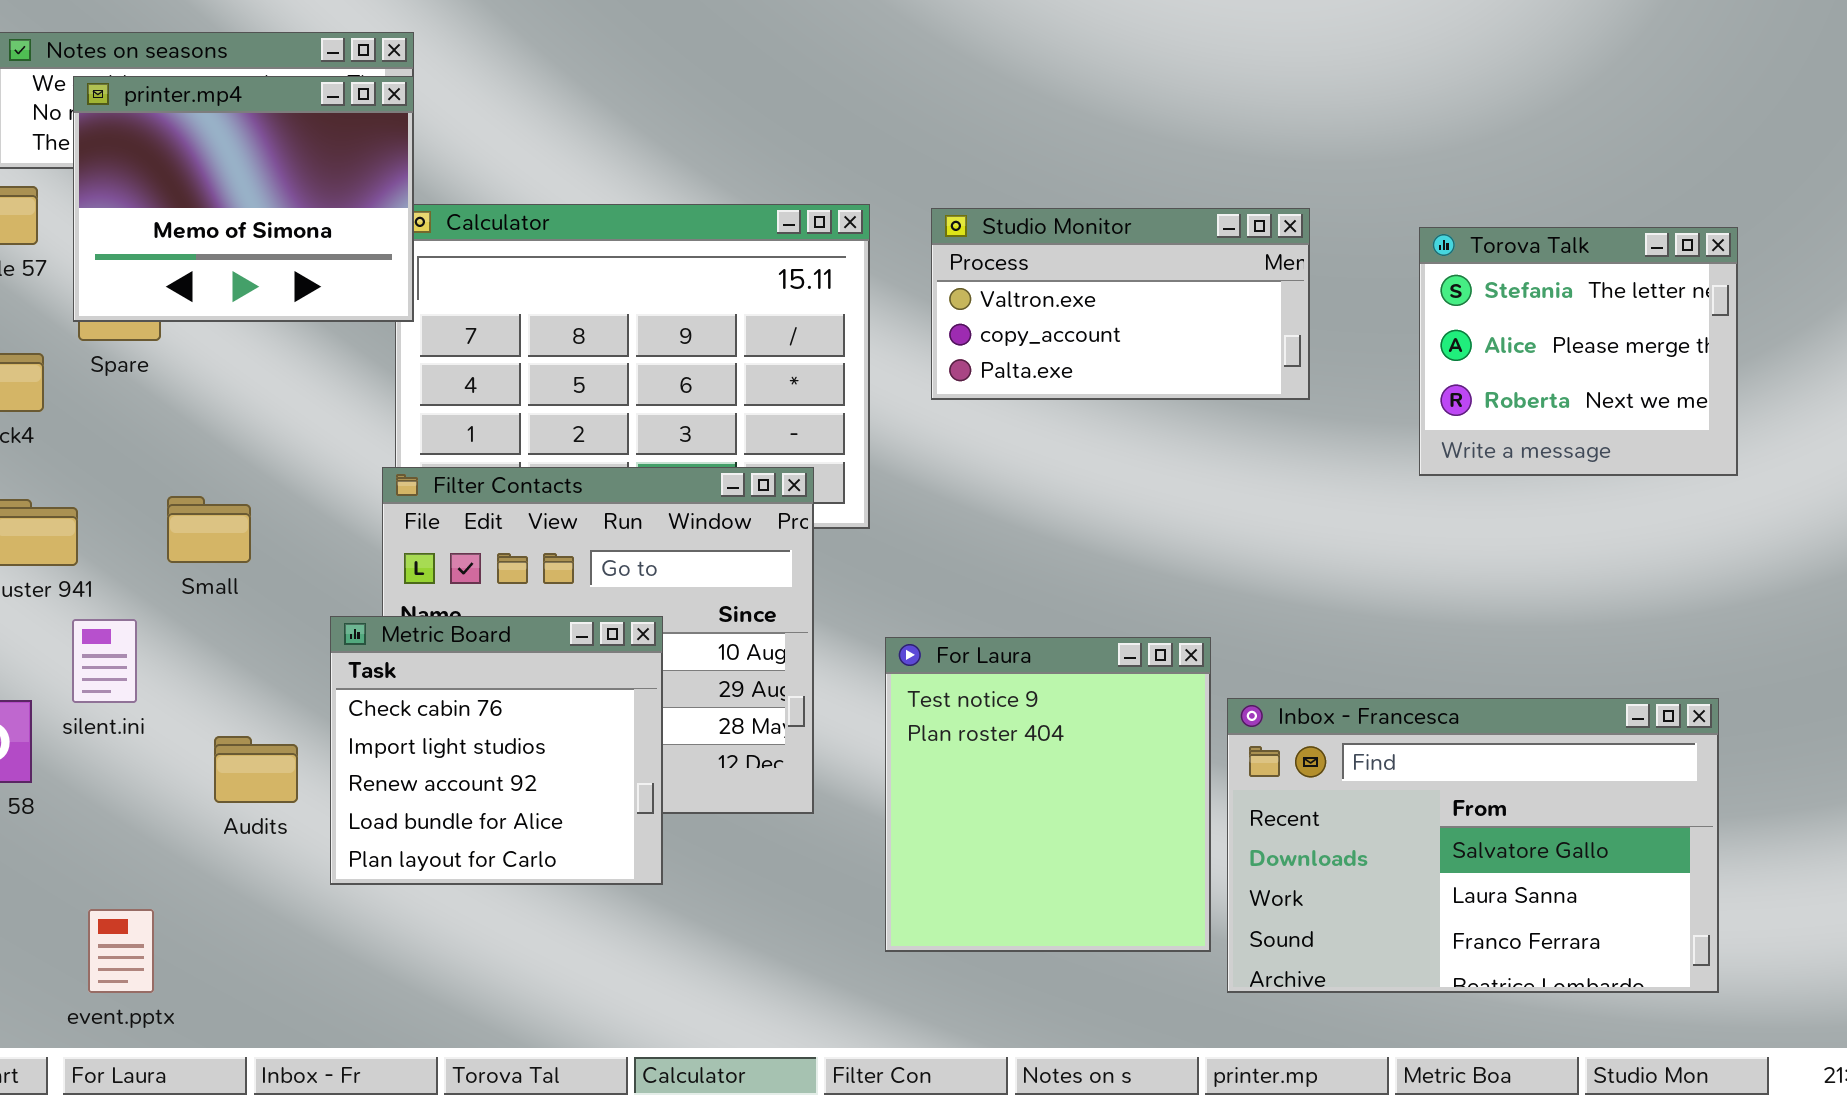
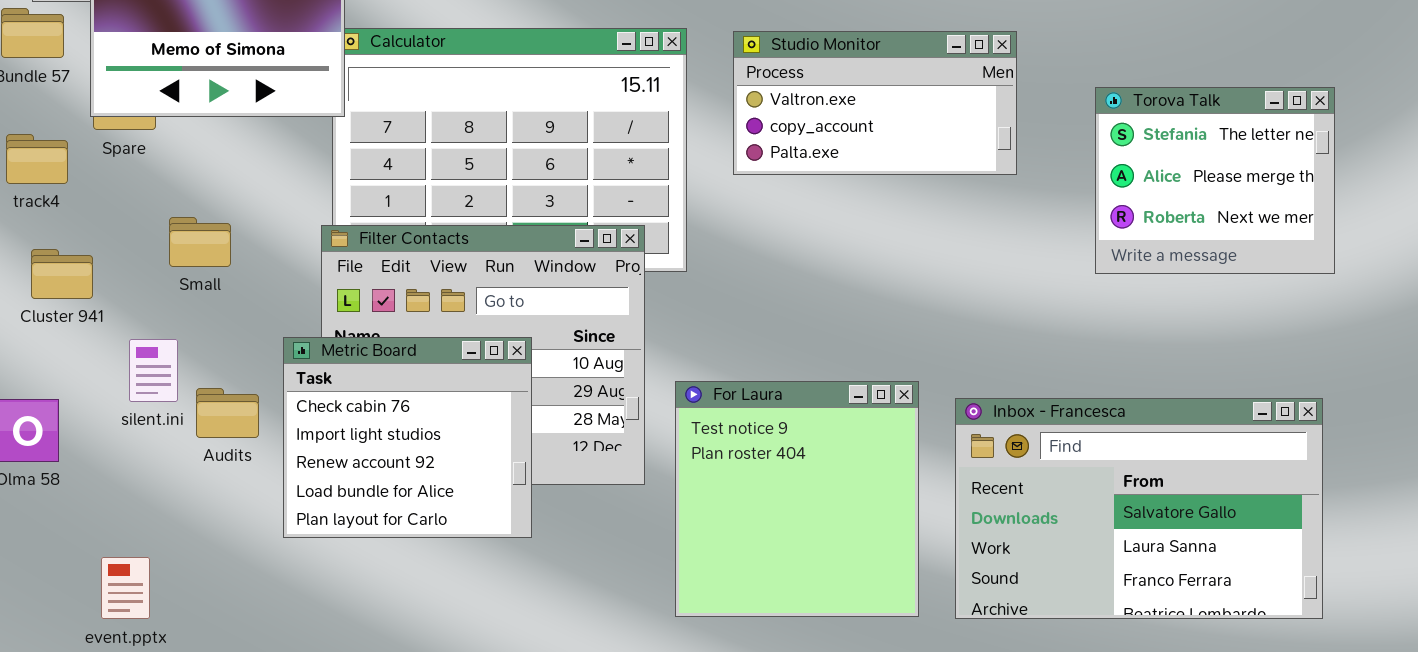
Torova Talk: [1419,227,1738,476] -> [1095,87,1335,274], moved
Small: [167,496,251,563] -> [169,217,231,267], moved
silent.ini: [72,619,137,703] -> [129,339,178,402], moved
For Laura: [885,637,1211,952] -> [675,381,919,617], moved
Audits: [214,736,298,803] -> [196,388,259,438], moved

